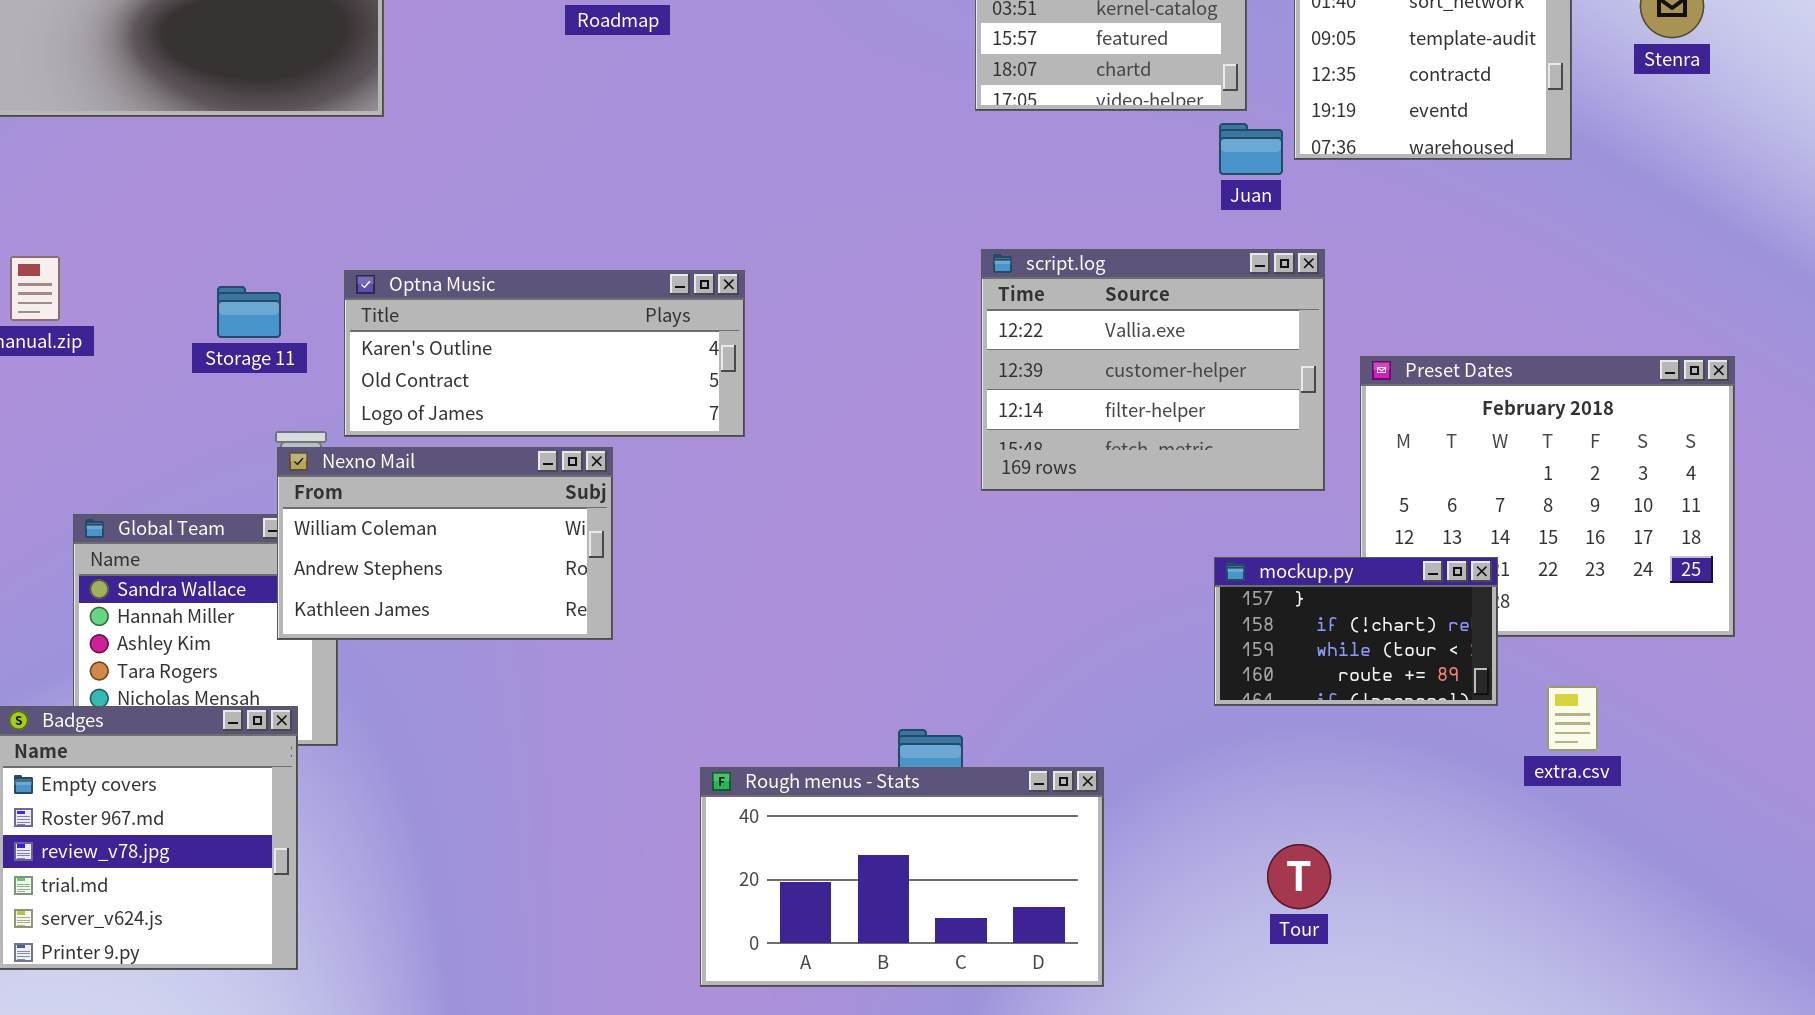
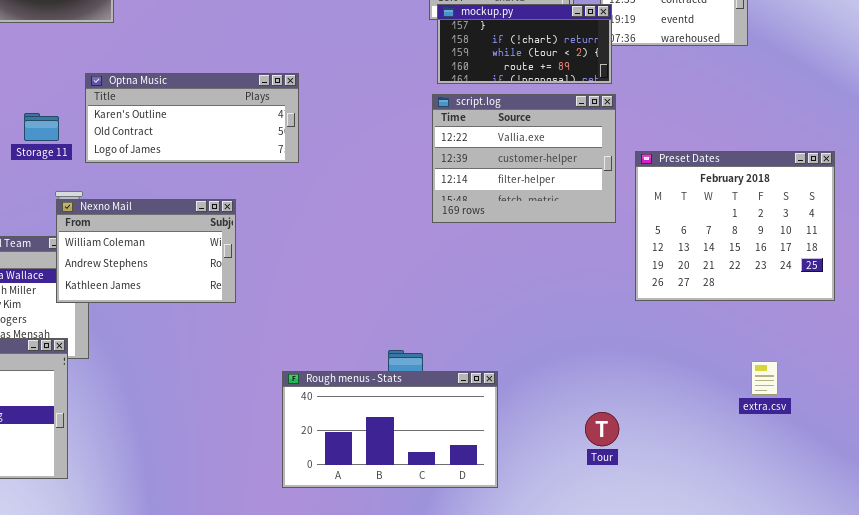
Optna Music: [344,270,745,437] -> [85,73,299,163], moved
mockup.py: [1214,557,1498,706] -> [437,4,612,84], moved, resized
extra.csv: [1547,686,1598,751] -> [751,361,778,395], moved

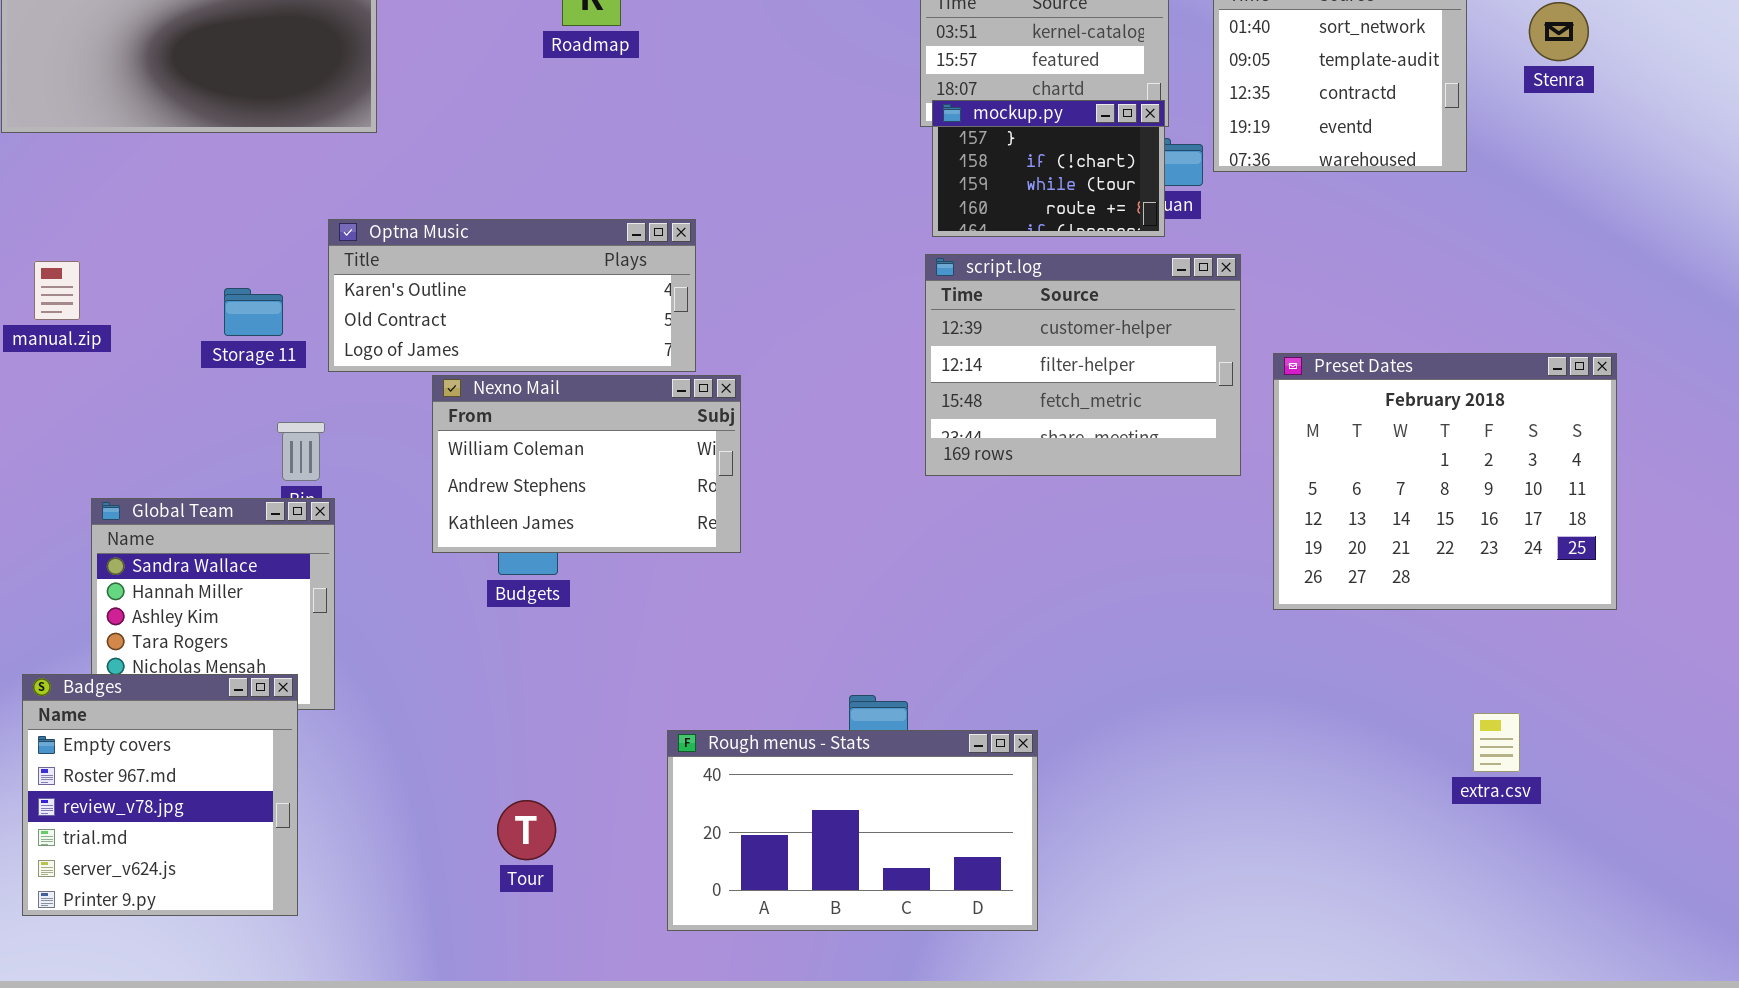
mockup.py: [437,4,612,84] -> [932,100,1165,237], resized
script.log: [432,94,616,223] -> [925,254,1241,476], scrolled down 1 row
Nexno Mail: [56,199,236,303] -> [432,375,741,553], moved
Tour: [585,412,619,446] -> [497,800,556,860], moved

